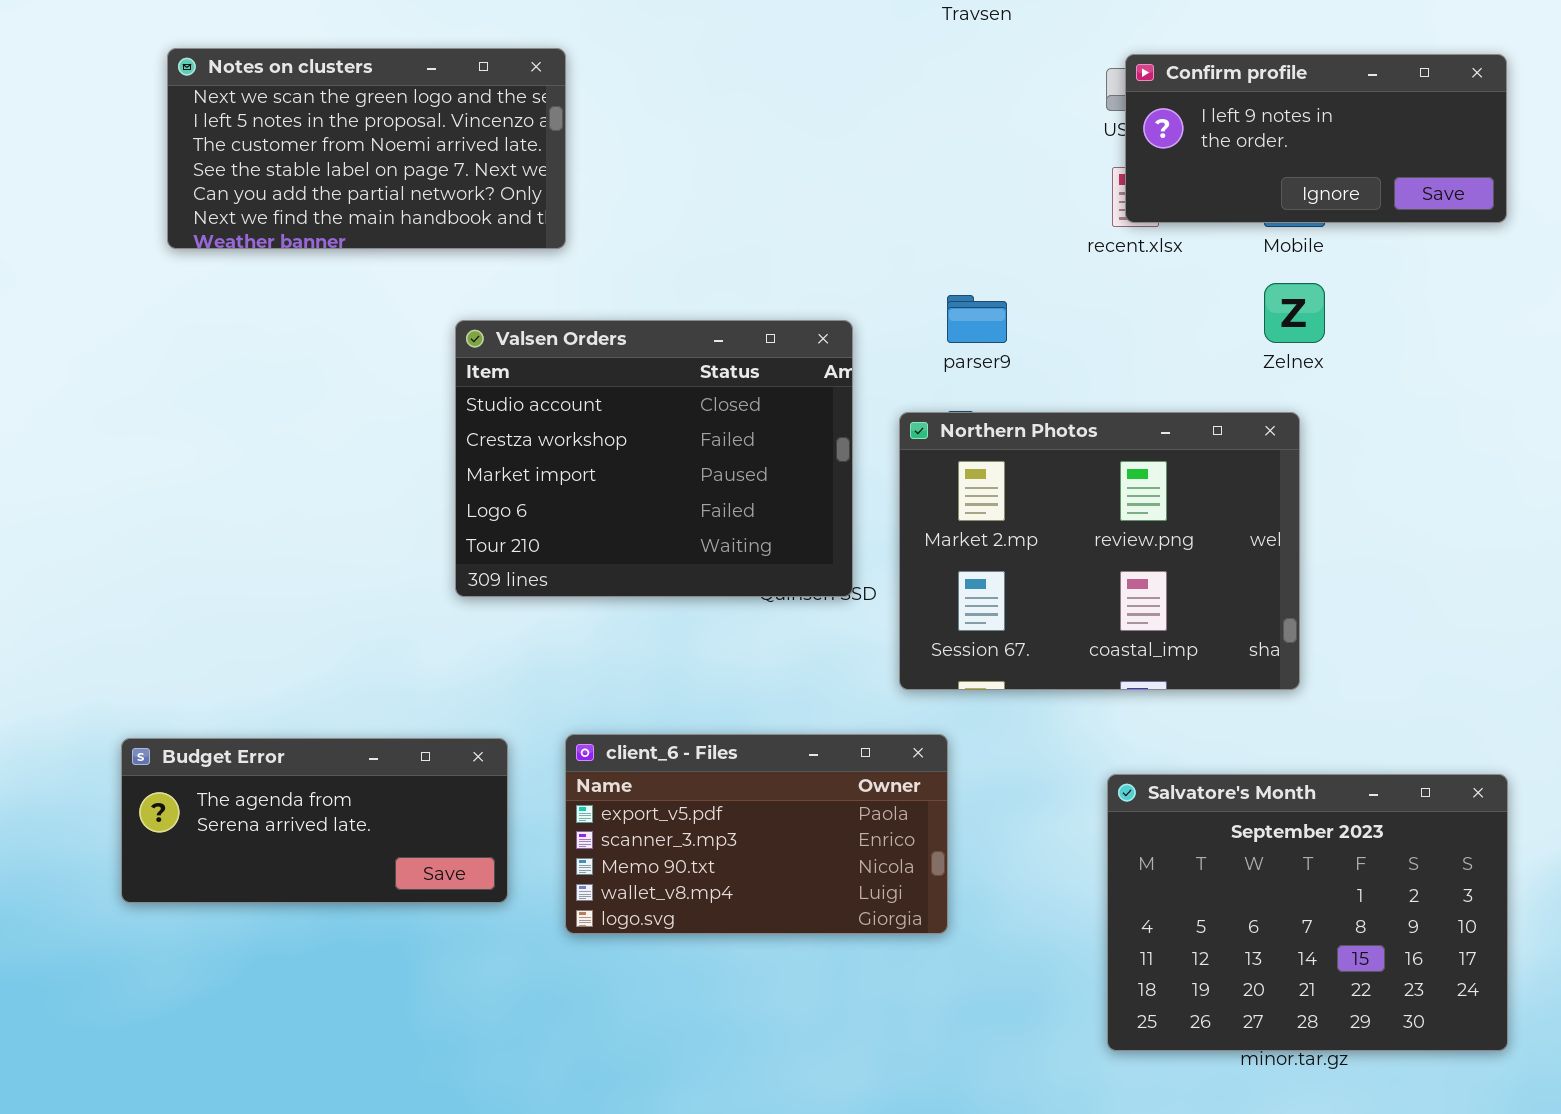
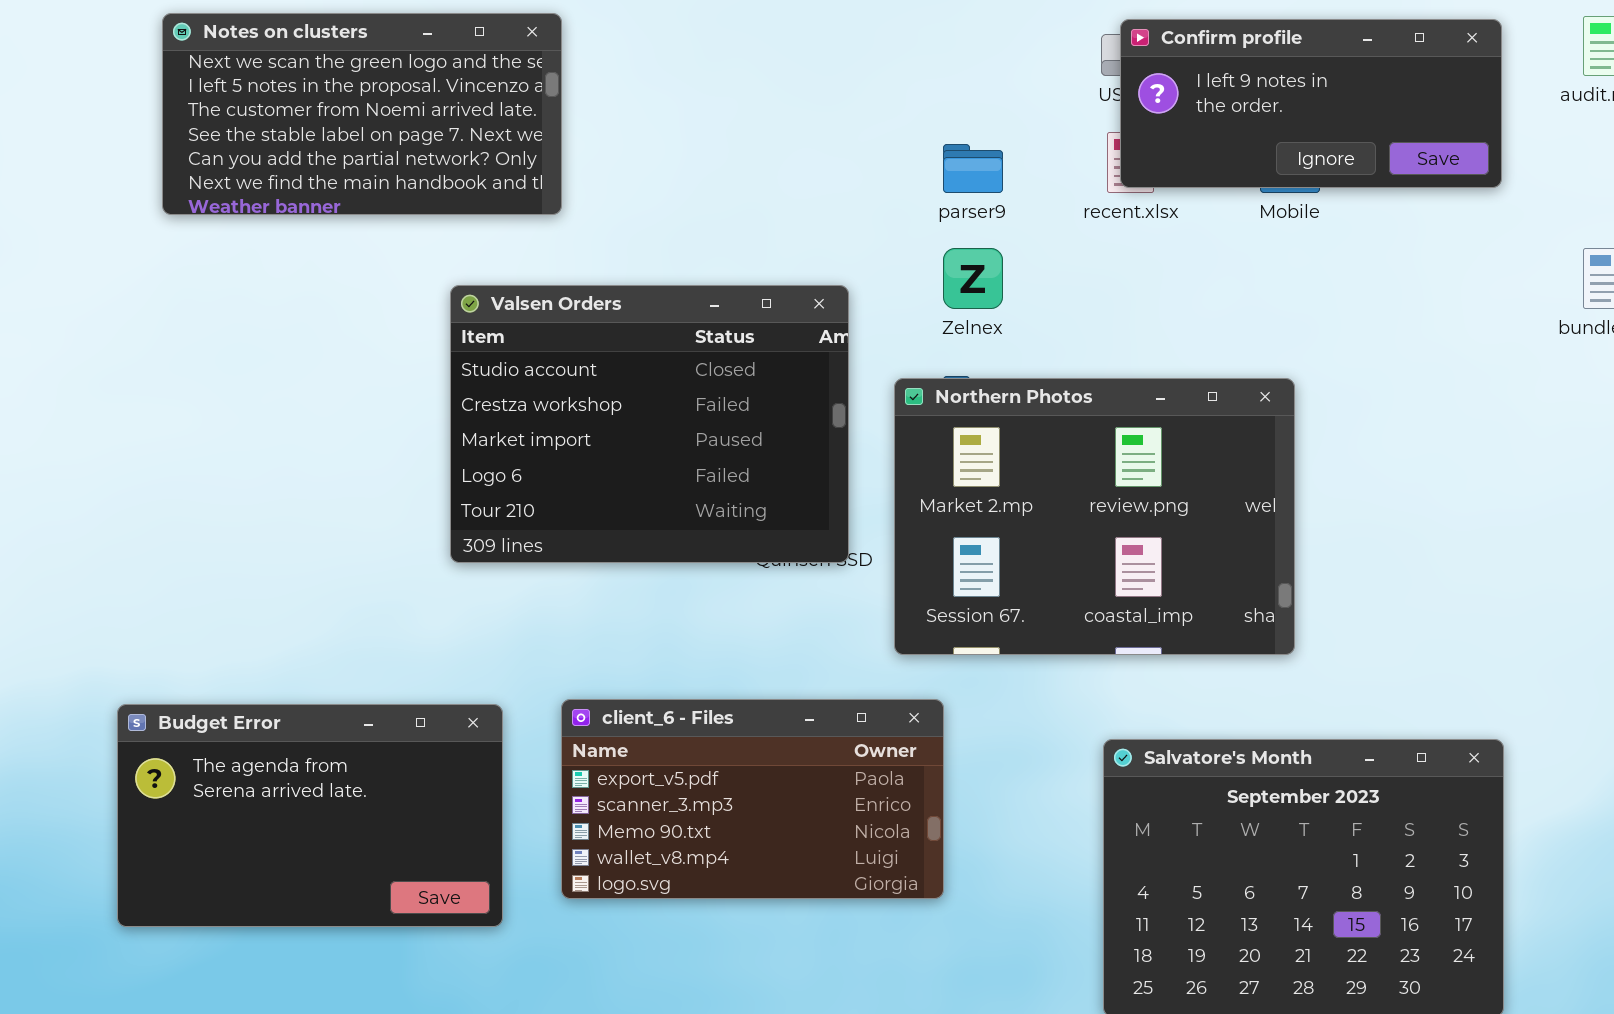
Zelnex: [1264,283,1325,343] -> [943,248,1003,309], moved
parser9: [947,295,1007,343] -> [943,144,1003,193], moved
Budget Error: [121,738,508,903] -> [117,704,503,927], resized

